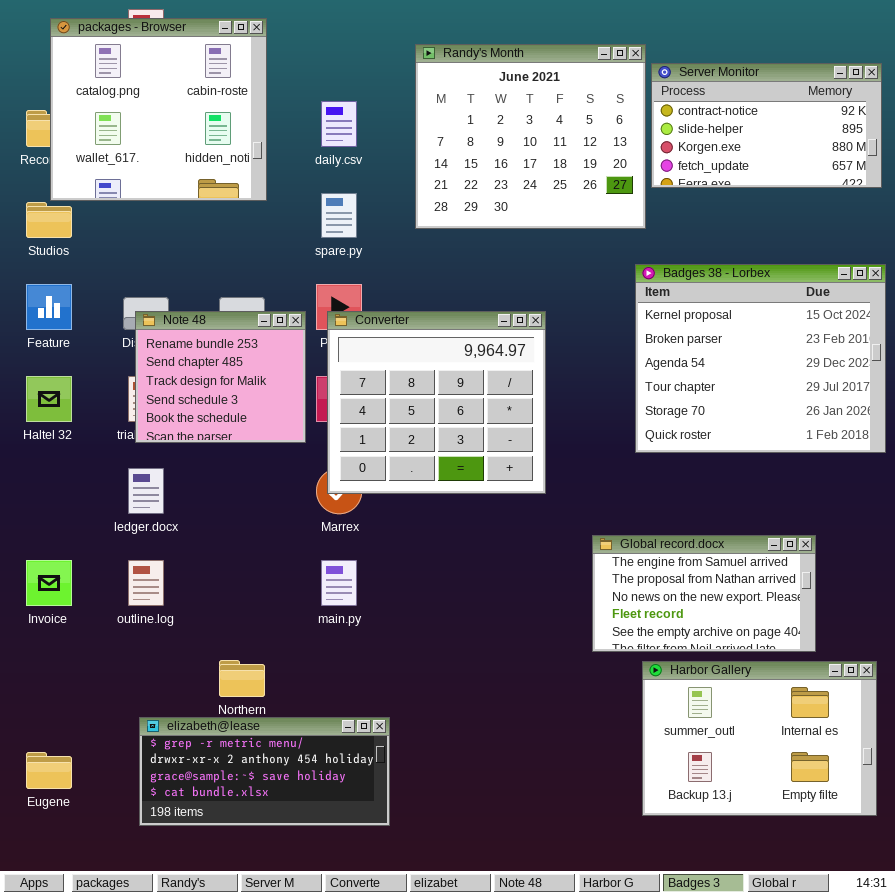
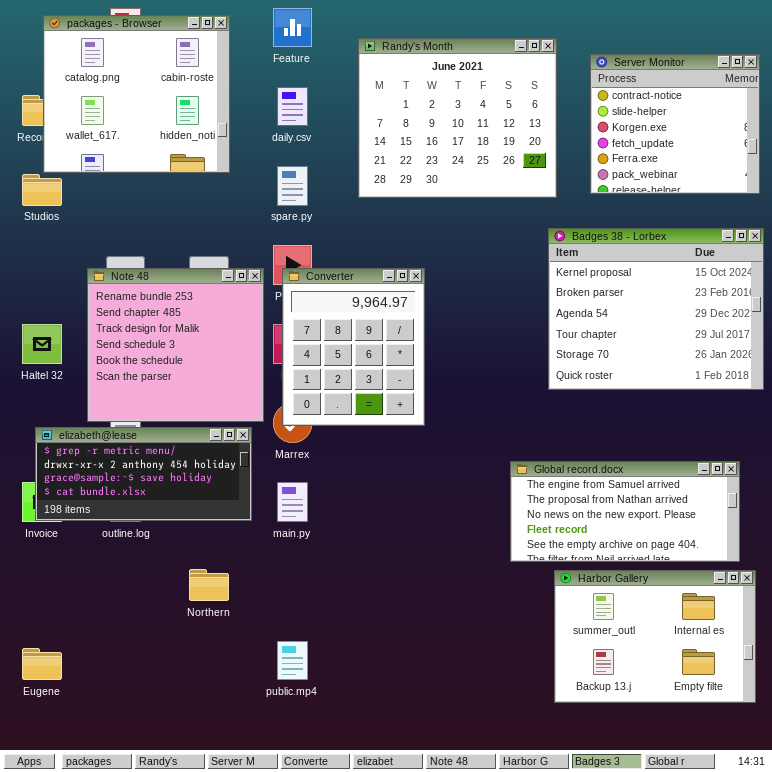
Server Monitor: [651,63,882,188] -> [590,54,760,194], resized
Feature: [26,284,72,330] -> [273,8,312,47], moved
Note 48: [135,311,306,443] -> [87,268,264,422], resized
Converter: [327,311,546,494] -> [282,268,425,426], resized
Global record.docx: [592,535,816,652] -> [510,461,740,562], resized
elizabeth@lease: [139,717,390,826] -> [35,427,252,521], moved

